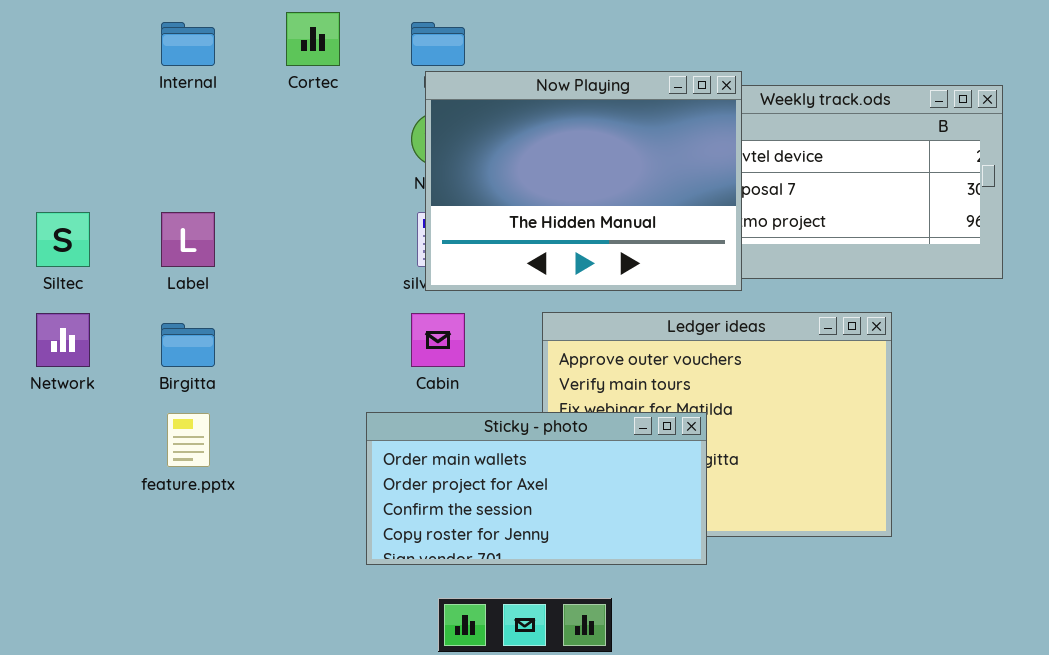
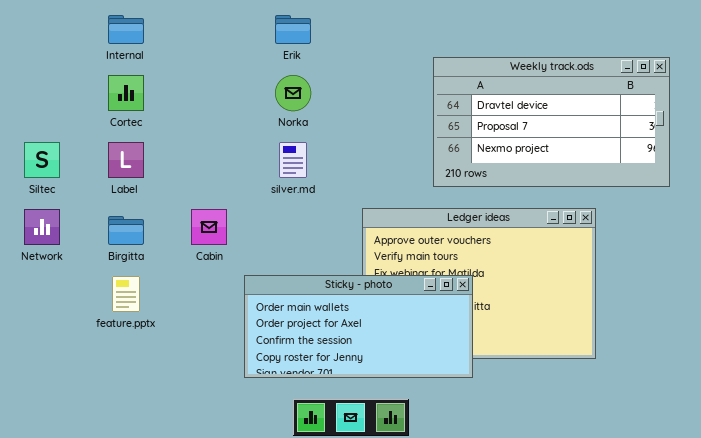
Cortec: [286,12,340,66] -> [108,75,144,111], moved
Now Playing: [425,71,742,291] -> none, closed
Cabin: [411,313,465,367] -> [191,209,227,245], moved

